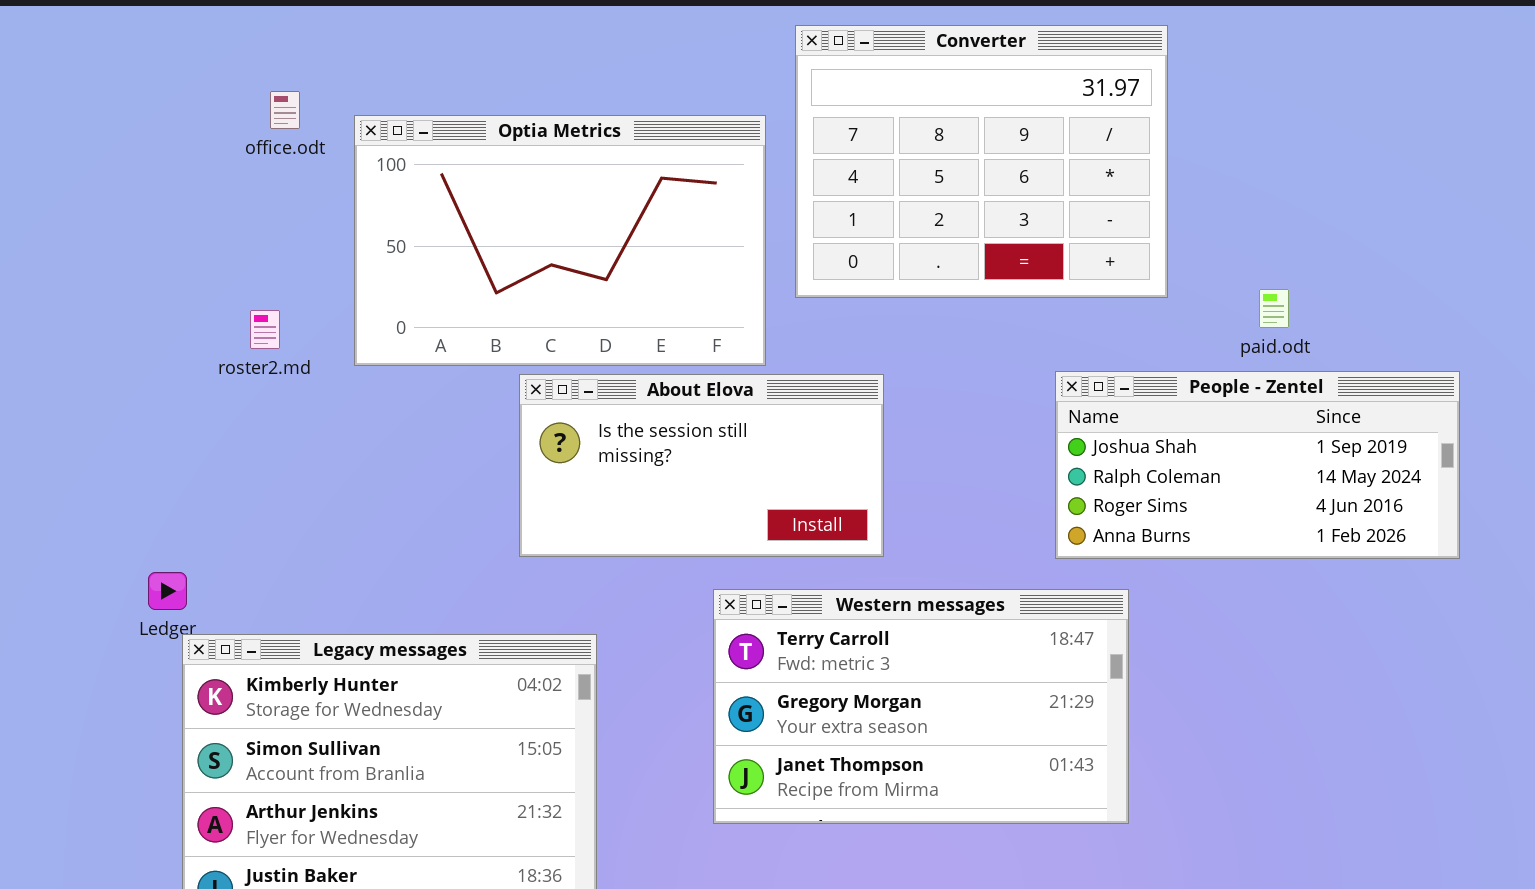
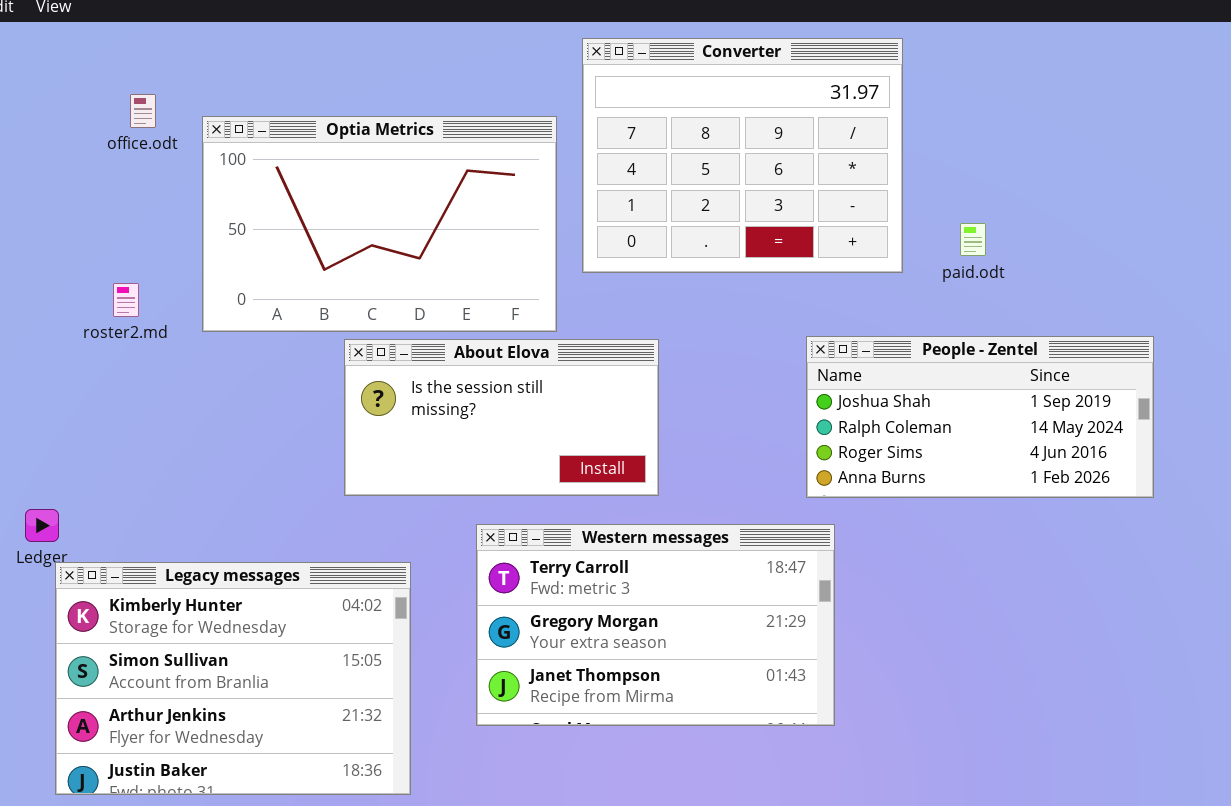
paid.odt: [1259,289,1289,328] -> [960,223,986,256], moved
Western messages: [713,589,1129,824] -> [476,524,835,726], moved

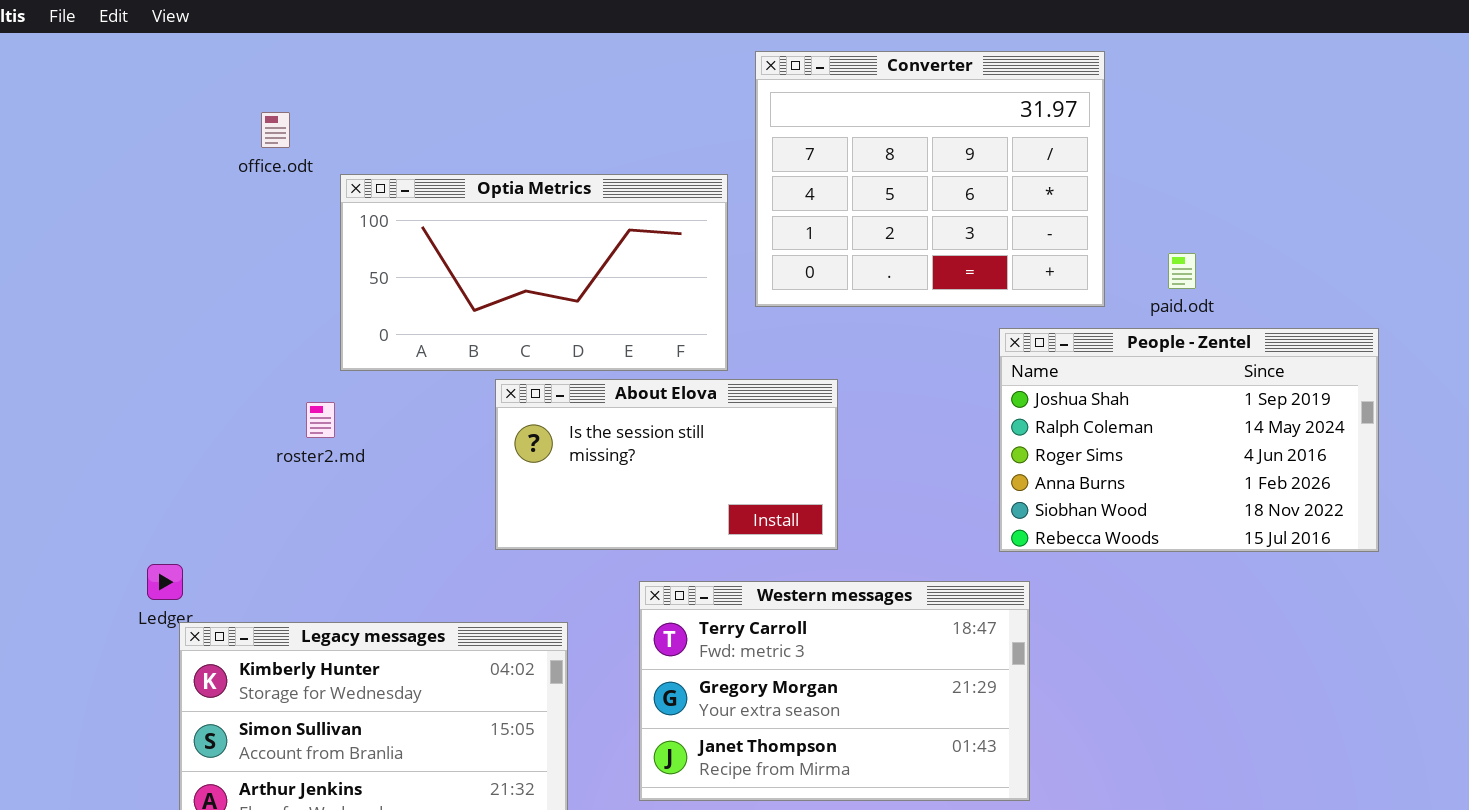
Optia Metrics: [202,116,557,332] -> [340,174,728,371], resized
roster2.md: [113,283,139,317] -> [306,402,335,438], moved
People - Zentel: [806,336,1154,498] -> [999,328,1379,552], resized

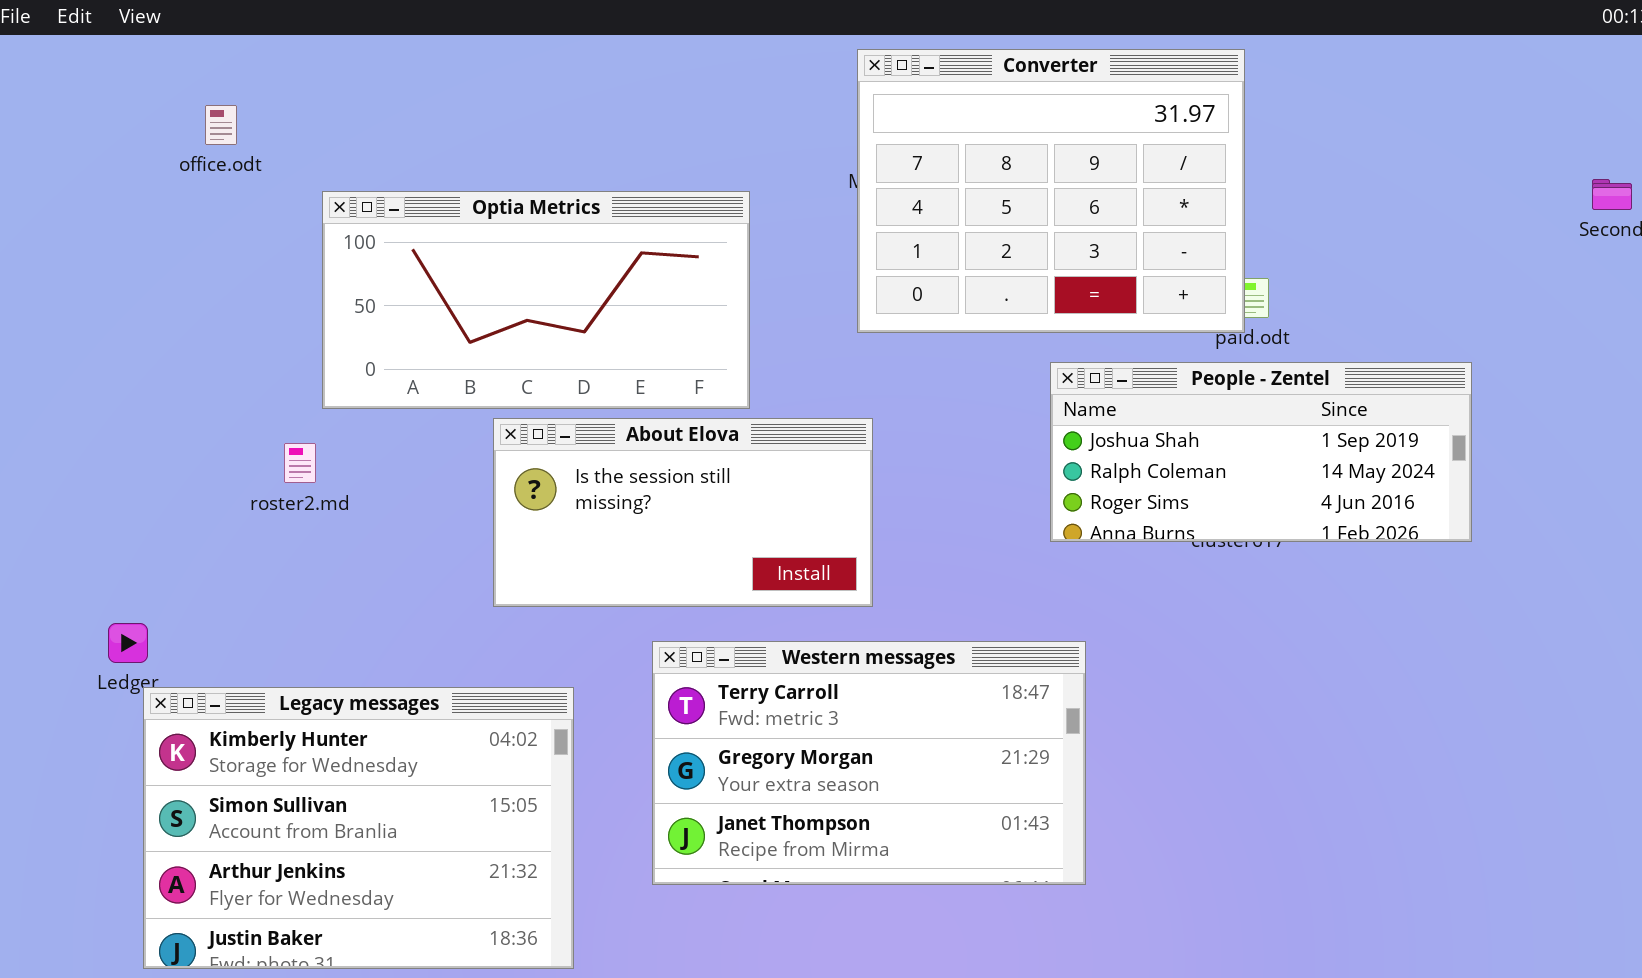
Converter: [755,51,1105,307] -> [857,49,1245,333], moved
office.odt: [261,112,290,148] -> [205,105,237,145], moved
People - Zentel: [999,328,1379,552] -> [1050,362,1472,542], resized

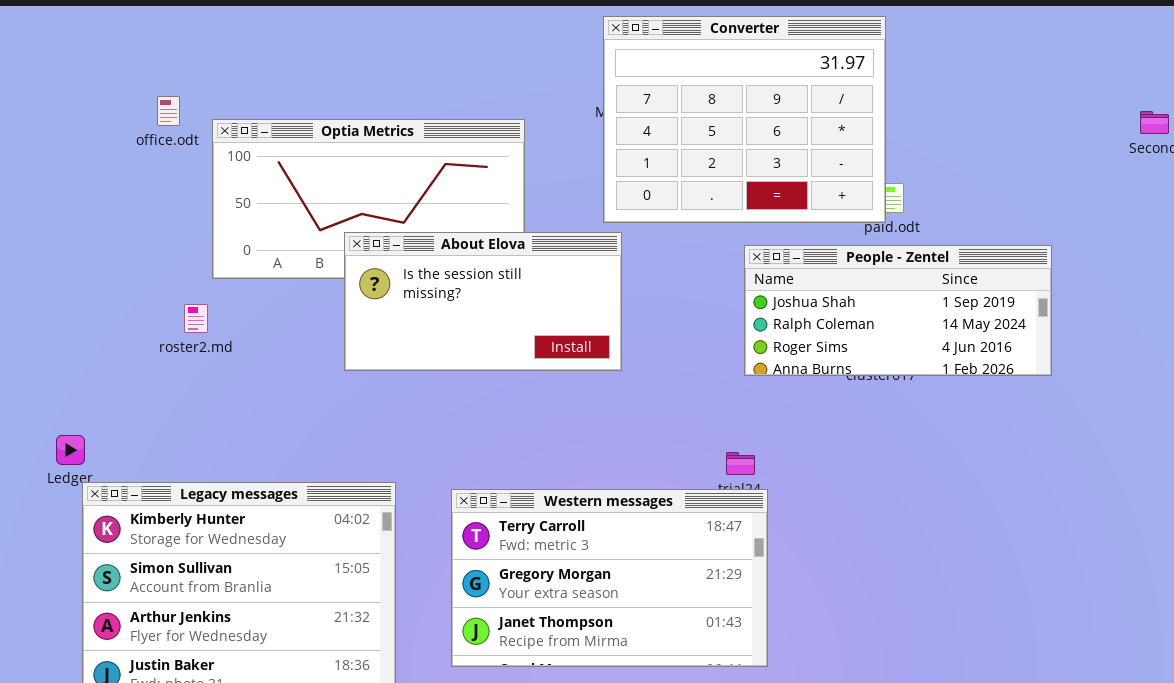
office.odt: [205,105,237,145] -> [157,96,180,126], moved
About Elova: [493,418,873,607] -> [344,232,622,371], moved
Western messages: [652,641,1086,885] -> [451,489,768,667], moved

